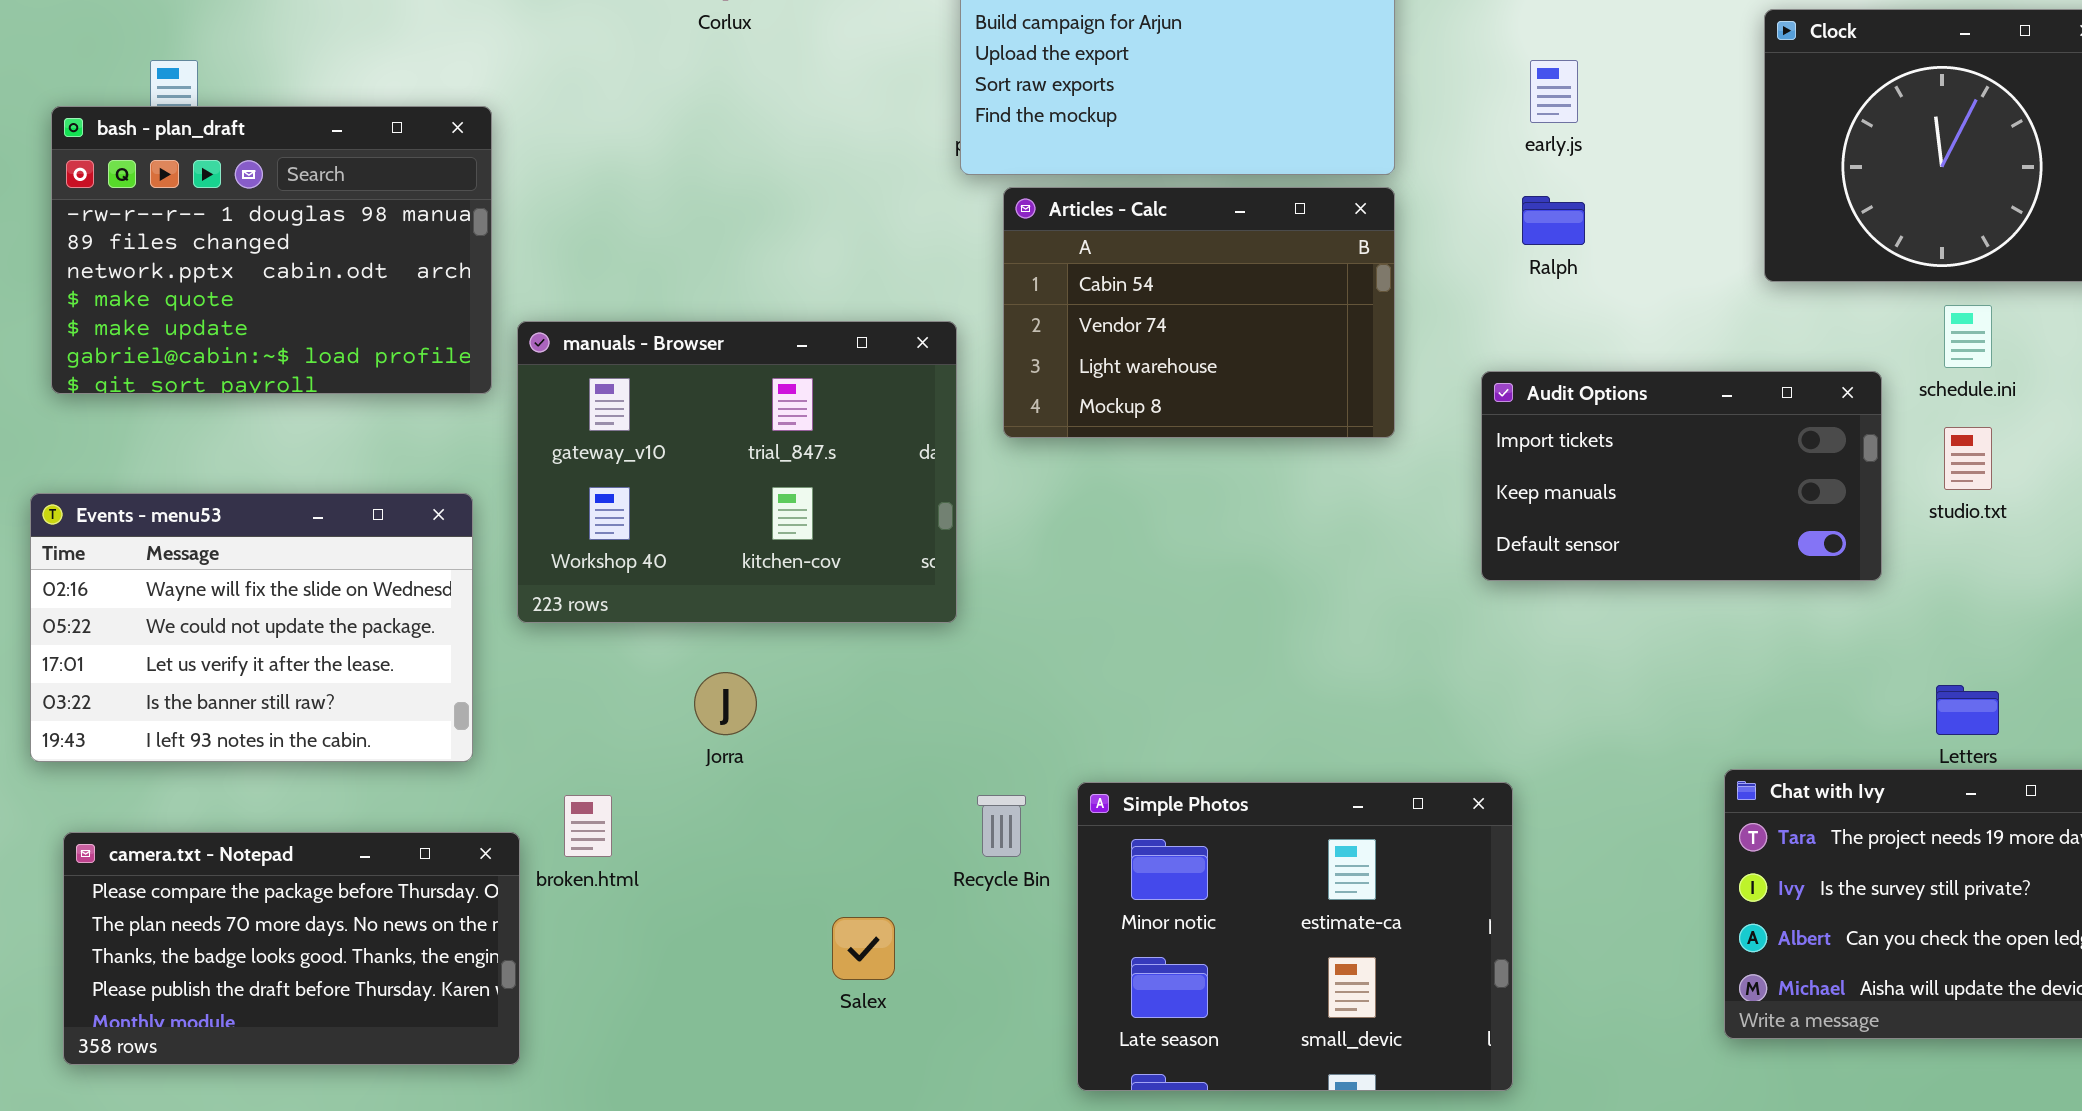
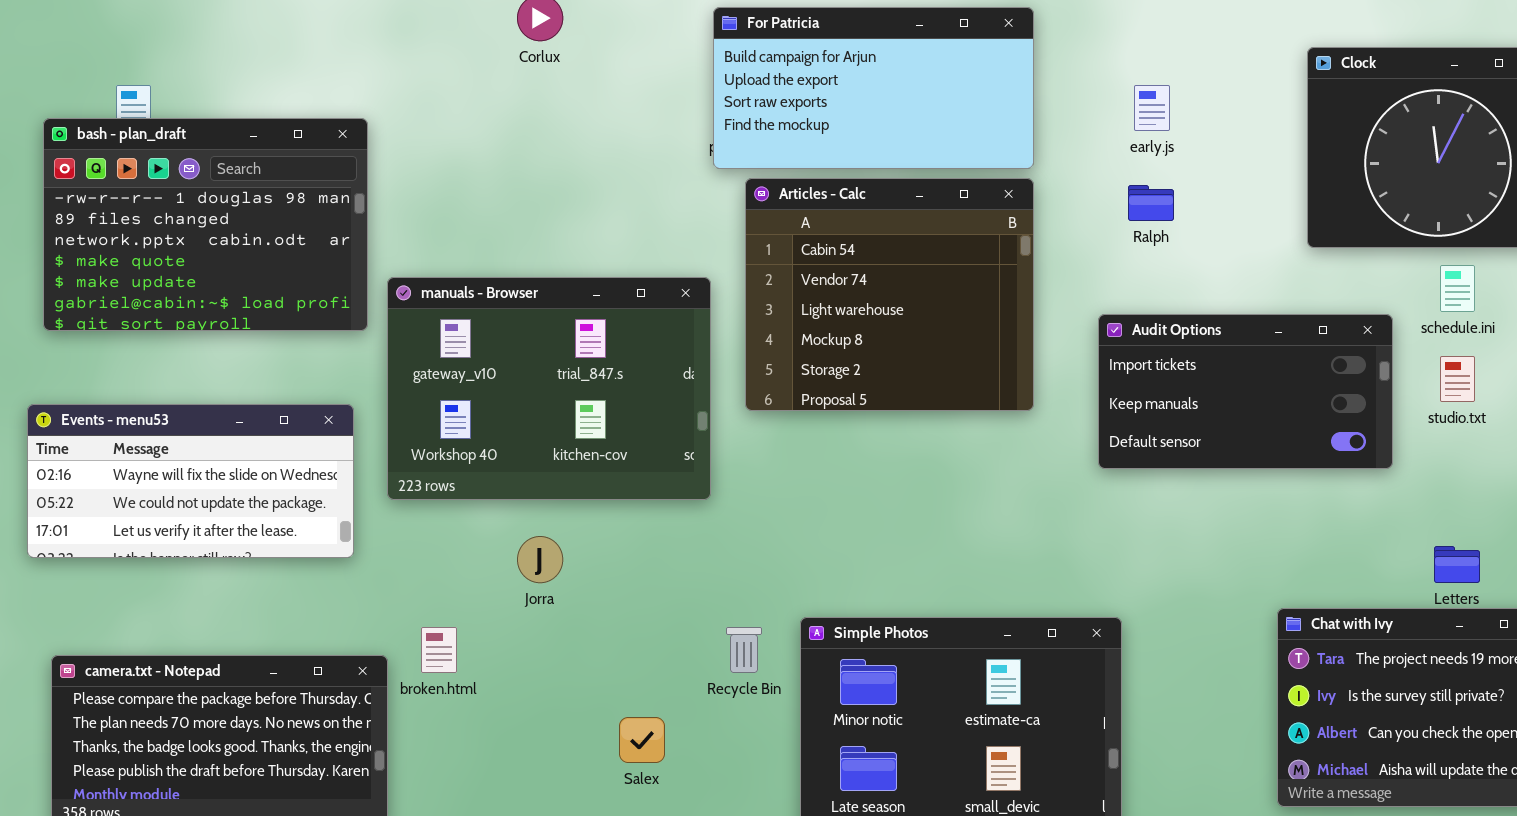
Articles - Calc: [1003,187,1395,438] -> [745,178,1034,411], resized
Events - menu53: [30,493,473,762] -> [27,404,354,558], resized

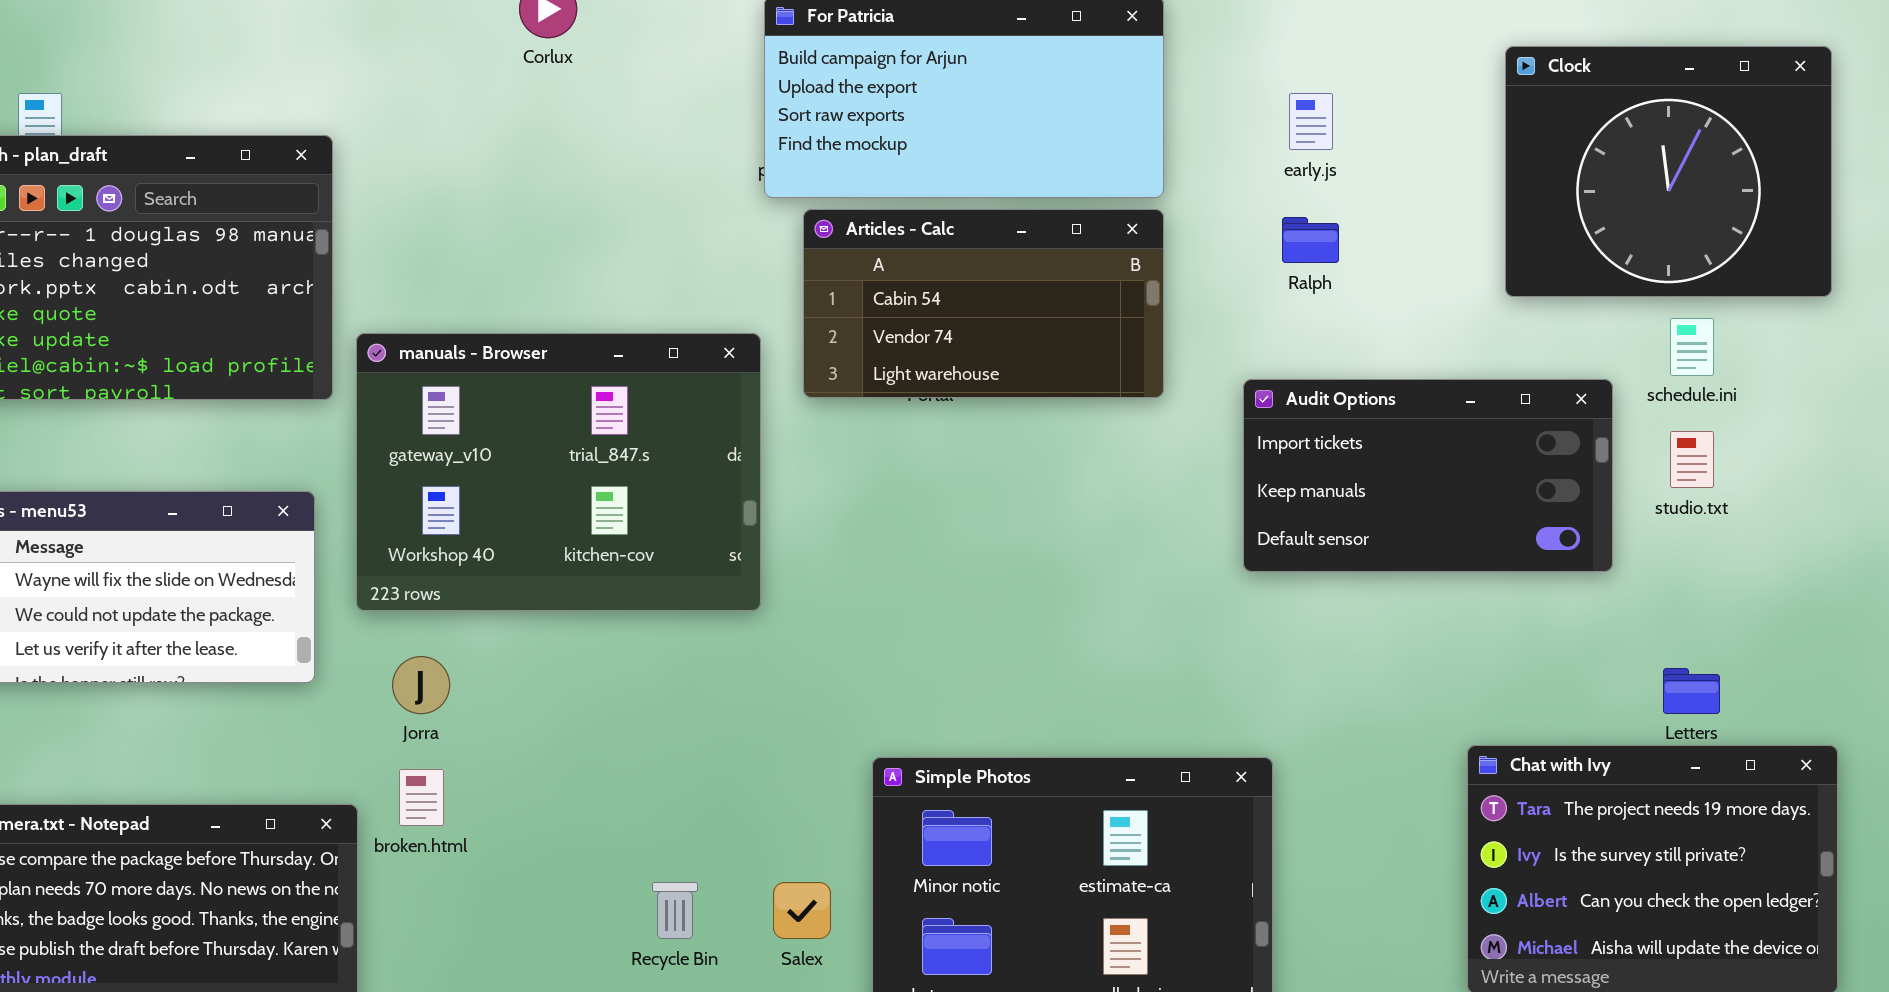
Articles - Calc: [745,178,1034,411] -> [803,209,1164,398], resized
Jorra: [517,536,563,583] -> [392,656,450,714], moved
Recycle Bin: [726,627,762,673] -> [652,882,698,939], moved
Salex: [619,717,665,763] -> [773,882,831,939], moved

